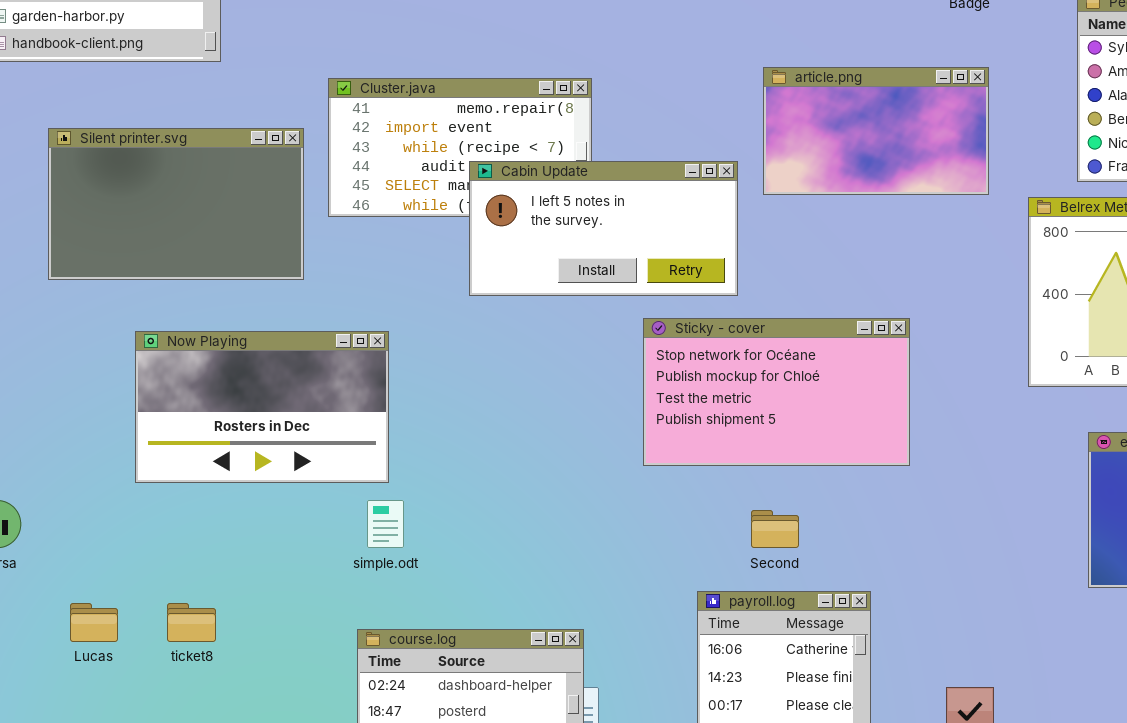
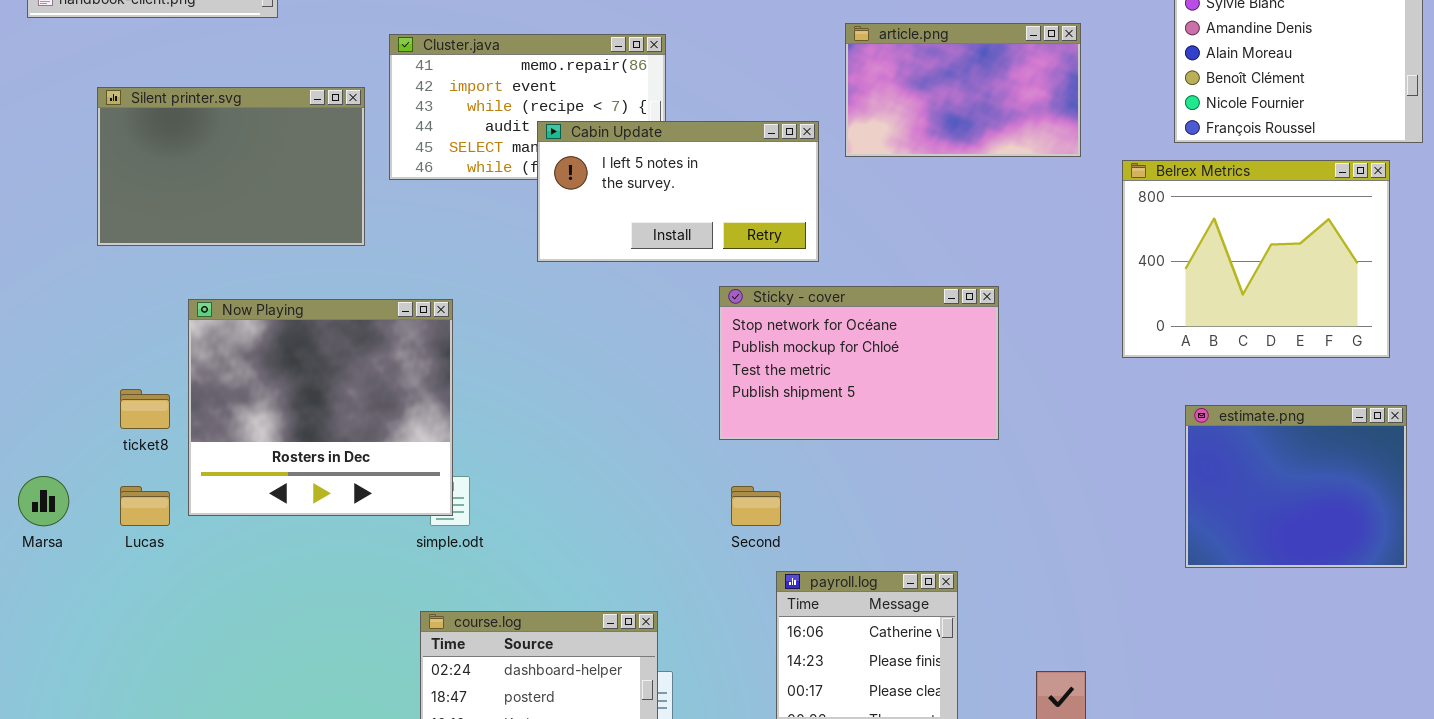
Now Playing: [135,331,389,483] -> [188,299,453,516], resized
Second: [751,510,799,548] -> [731,486,781,526], moved
Lucas: [70,603,118,642] -> [120,486,170,526], moved
ticket8: [167,603,216,642] -> [120,389,170,429], moved

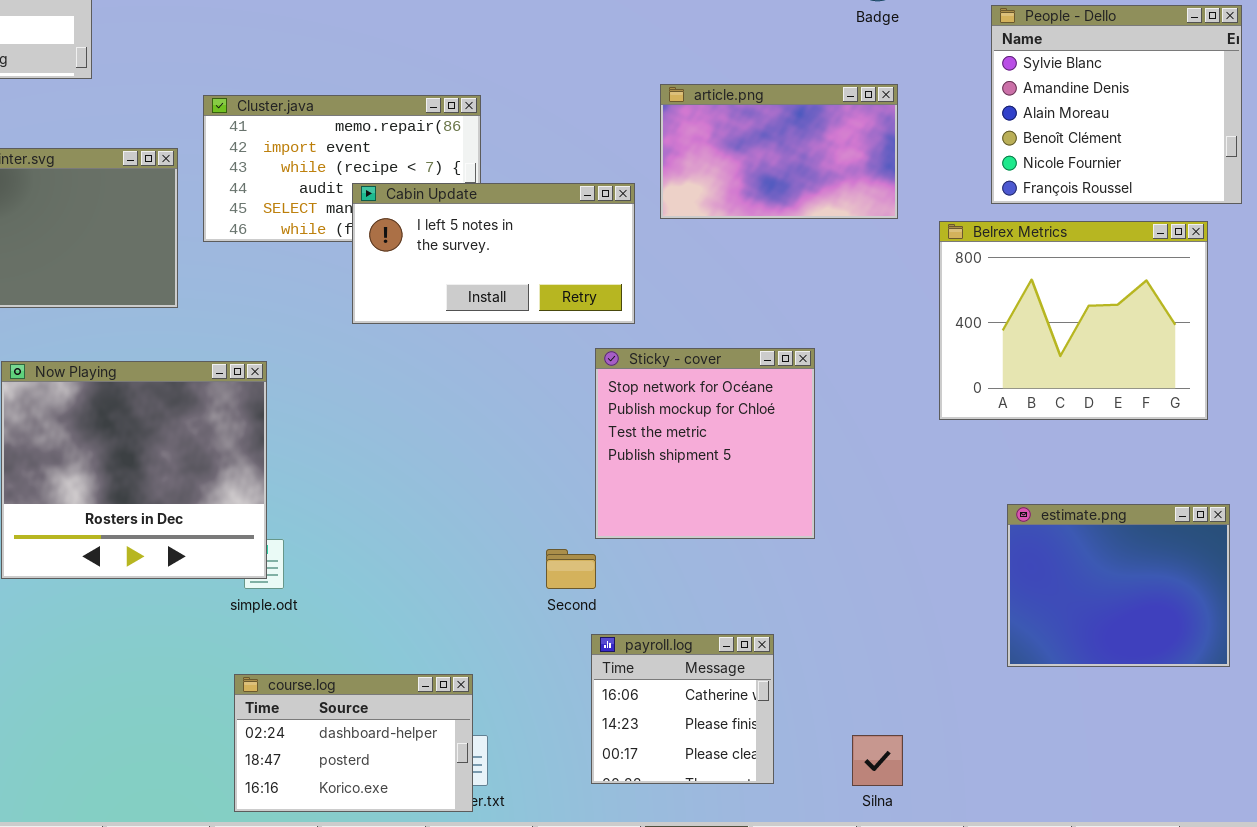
Sticky - cover: [719,286,999,440] -> [595,348,815,539], resized
estimate.png: [1185,405,1407,568] -> [1007,504,1230,667], moved

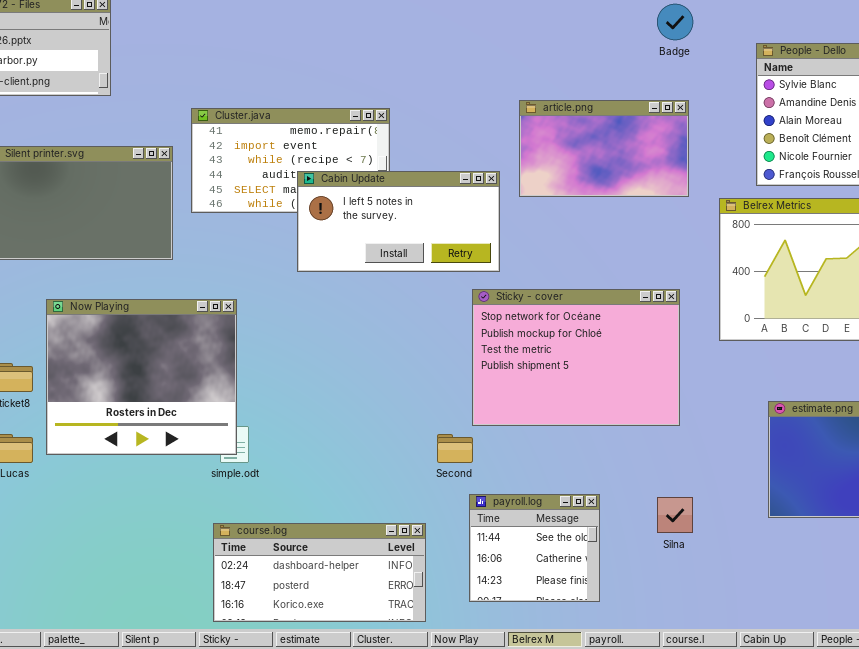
Sticky - cover: [595,348,815,539] -> [472,289,680,426], resized
payroll.log: [591,634,774,784] -> [469,494,600,602], scrolled up 1 row
course.log: [234,674,473,812] -> [213,523,426,622], resized
Silna: [852,735,903,786] -> [657,497,693,533], moved

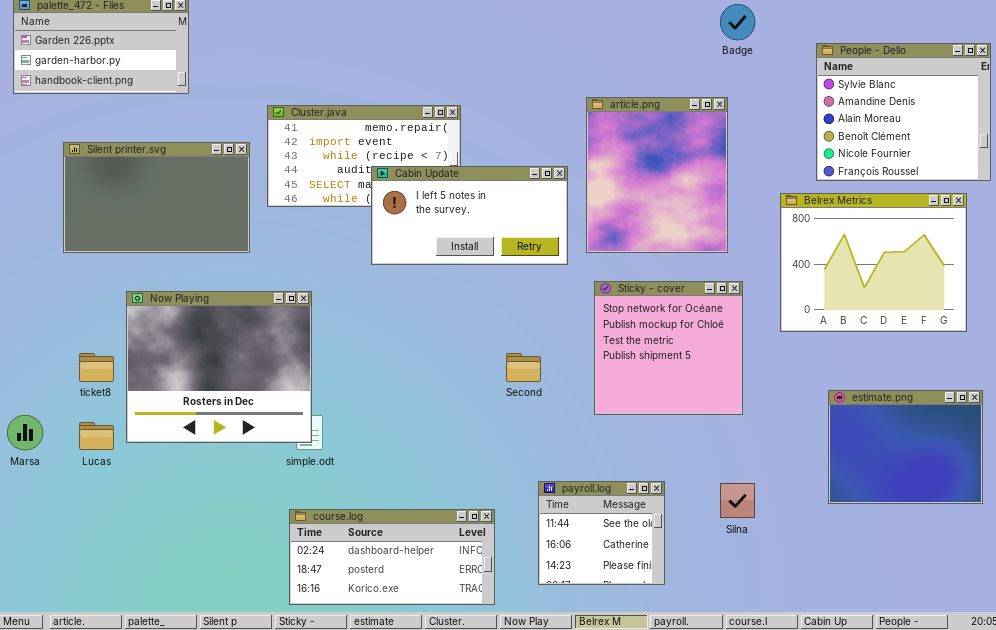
article.png: [519,100,689,197] -> [586,97,728,253], resized
Sticky - cover: [472,289,680,426] -> [594,281,743,415], resized
Second: [437,434,473,463] -> [506,353,541,382], moved

